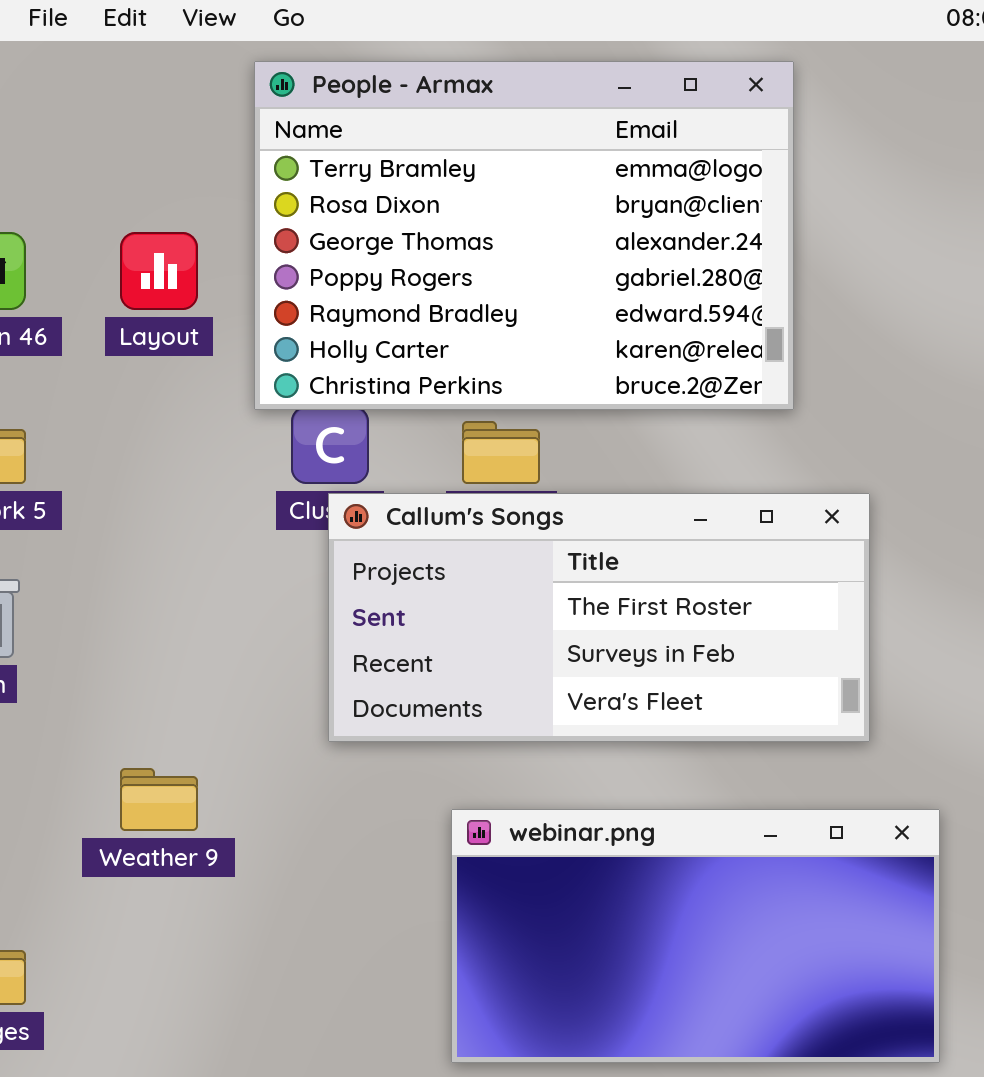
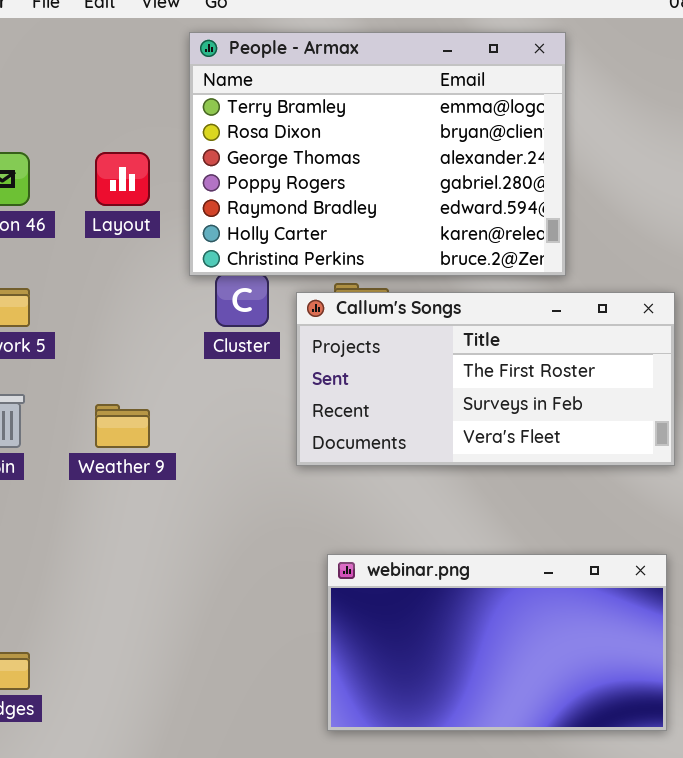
Callum's Songs: [328,493,870,742] -> [296,292,675,466], moved
Weather 9: [120,768,198,831] -> [95,404,150,448], moved

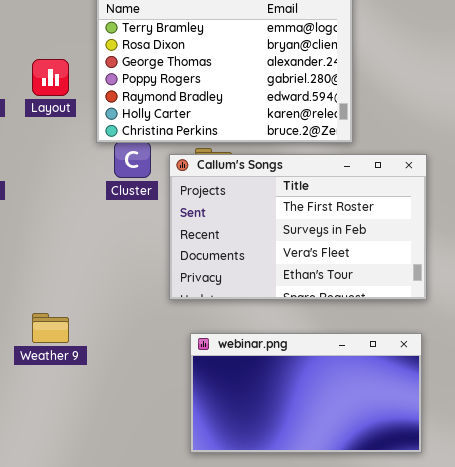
Callum's Songs: [296,292,675,466] -> [169,154,427,300], resized
Weather 9: [95,404,150,448] -> [32,313,69,343], moved

